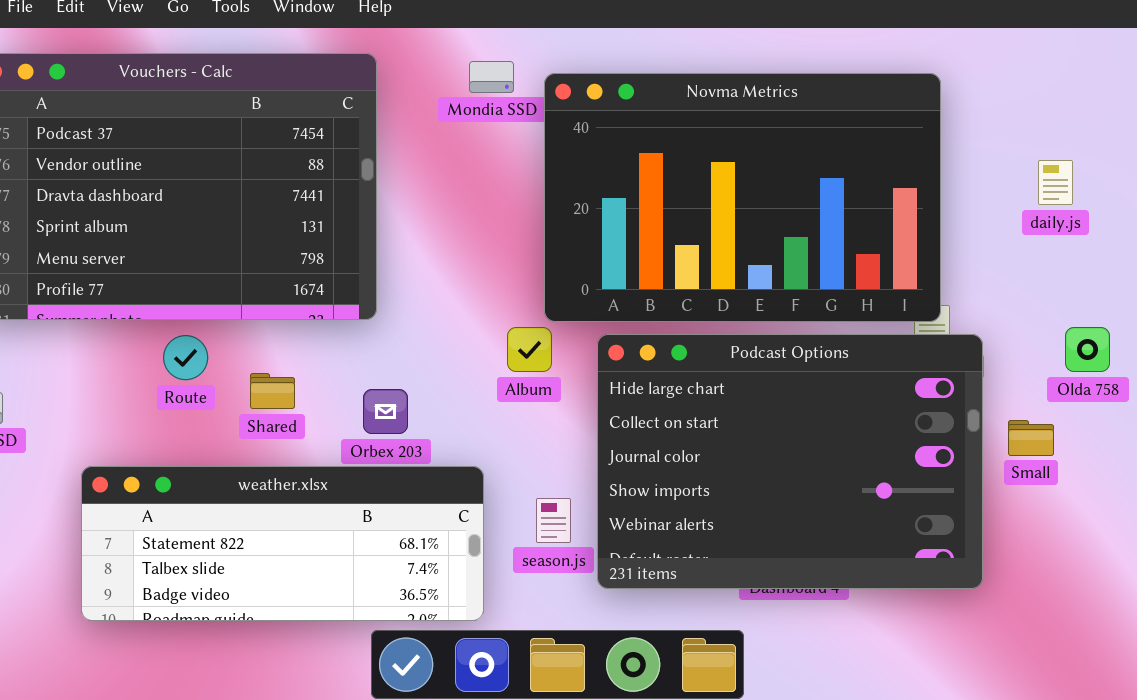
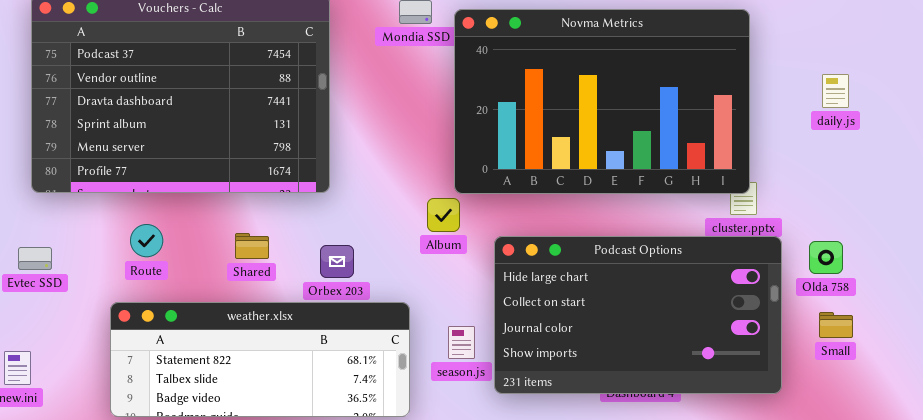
Olda 758: [1065,327,1110,372] -> [809,241,843,274], moved
Podcast Options: [597,334,983,589] -> [494,236,782,394], resized
Route: [163,335,208,380] -> [130,224,163,257], moved
Small: [1008,420,1054,456] -> [819,312,853,338], moved

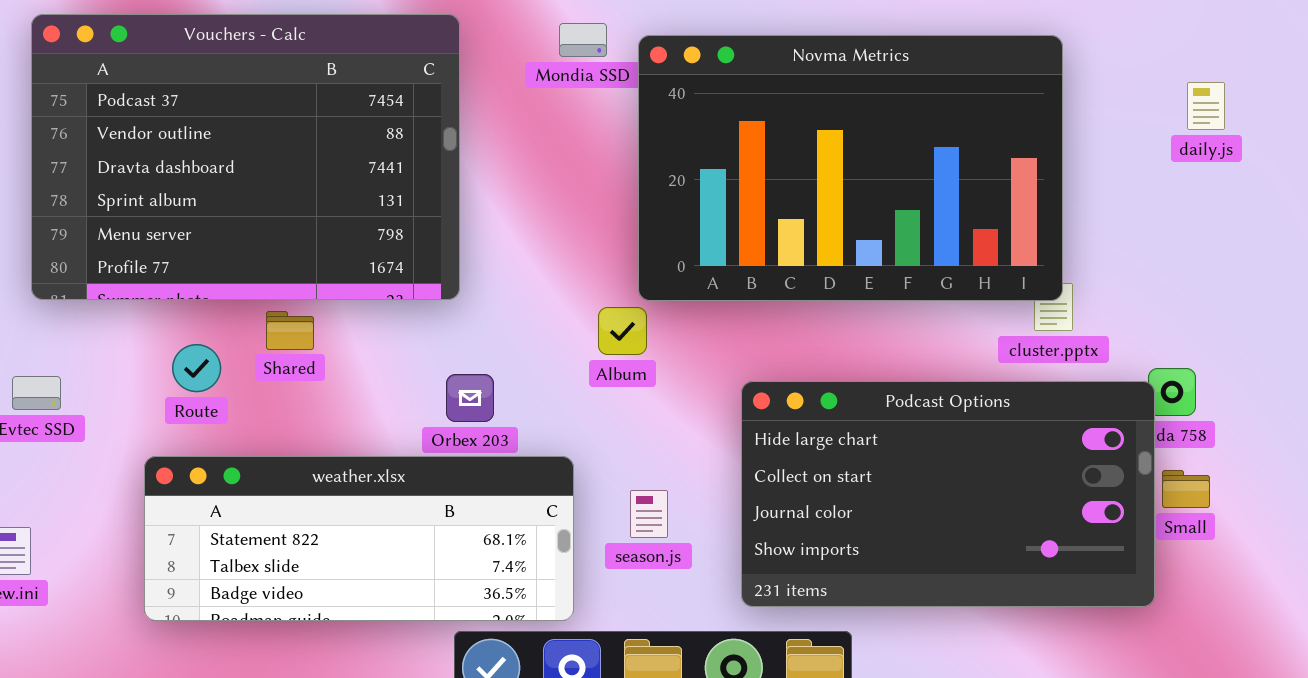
daily.js: [822,74,849,108] -> [1187,82,1225,130], moved
Shared: [235,233,269,259] -> [266,311,314,350], moved
Podcast Options: [494,236,782,394] -> [741,381,1155,607], moved

